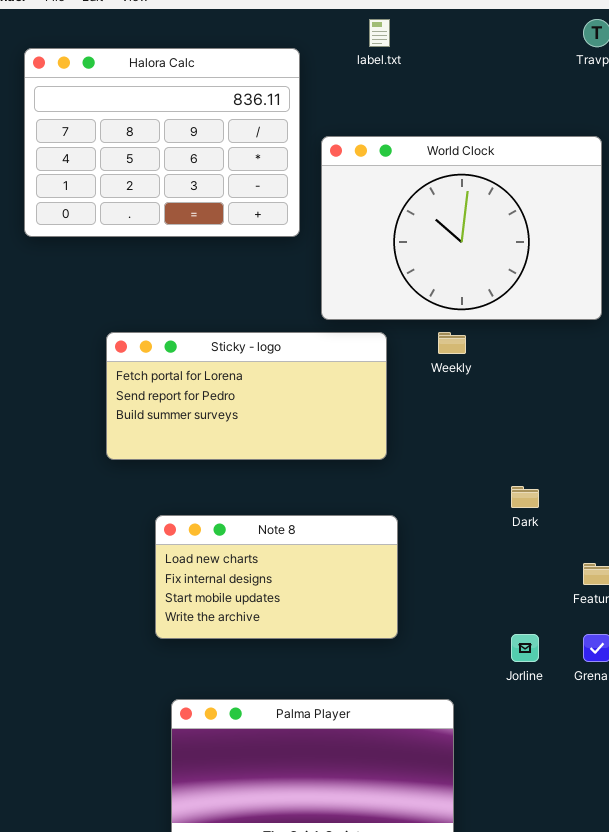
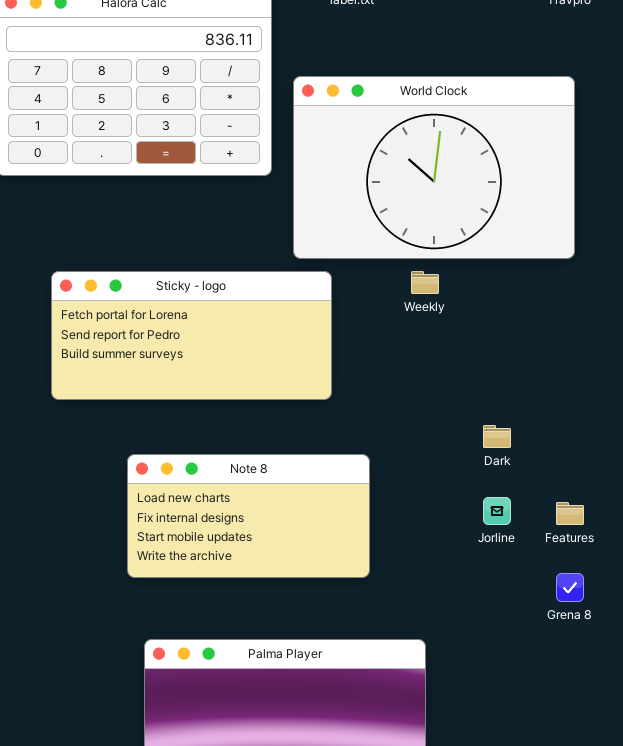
Sticky - logo: [106,332,387,460] -> [51,271,332,400], moved
Jorline: [511,634,539,662] -> [483,497,511,525], moved

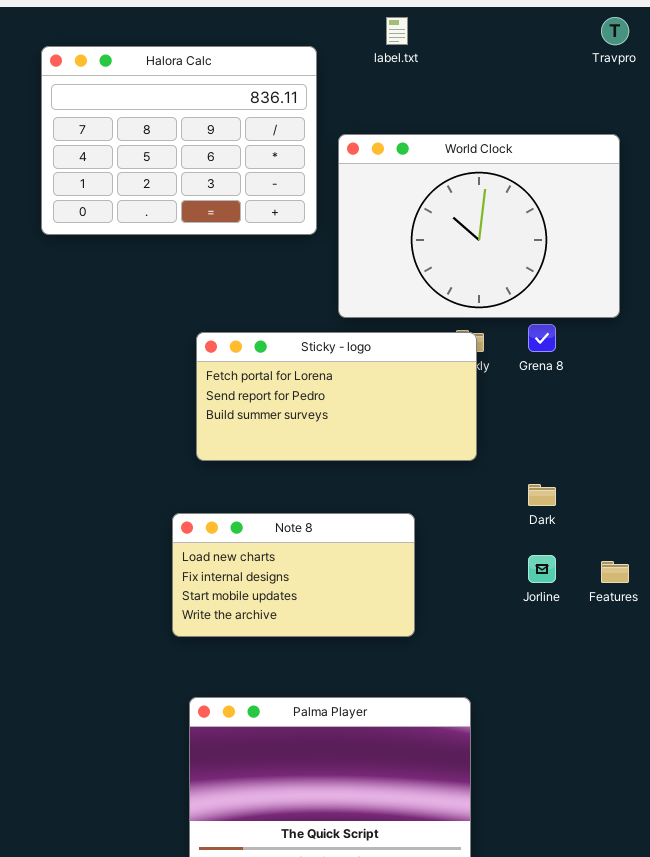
Sticky - logo: [51,271,332,400] -> [196,332,477,461], moved
Grena 8: [556,573,584,602] -> [528,324,556,352], moved

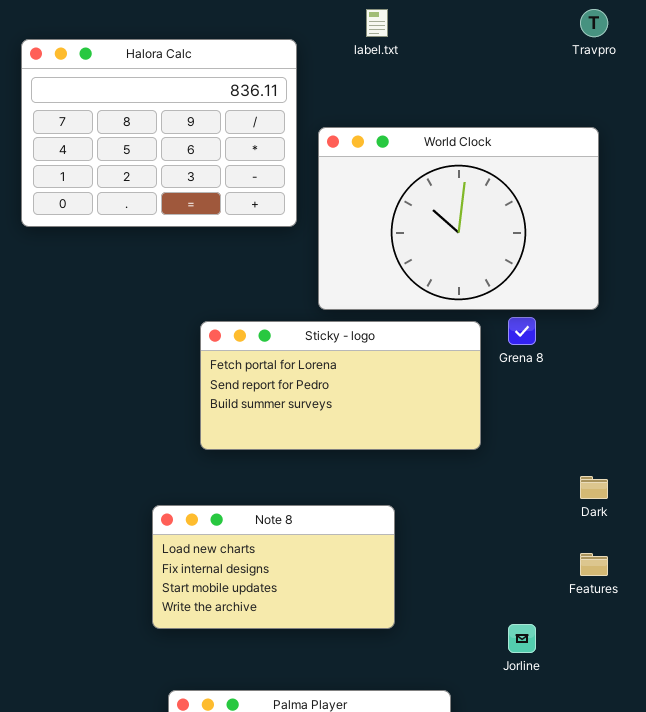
Sticky - logo: [196,332,477,461] -> [200,321,481,450], moved
Dark: [528,484,556,506] -> [580,476,608,499], moved
Jorline: [528,555,556,583] -> [508,624,536,653], moved

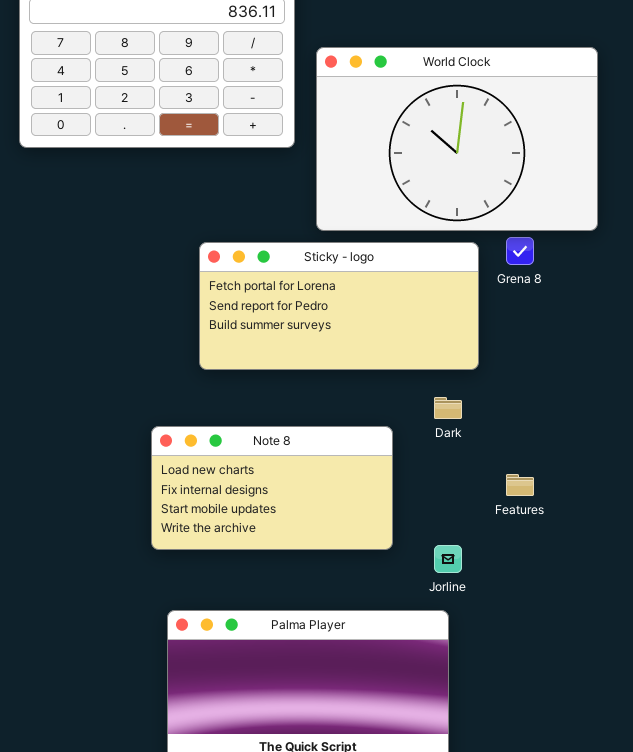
Dark: [580,476,608,499] -> [434,397,462,419], moved
Features: [580,553,608,576] -> [506,474,534,496], moved
Jorline: [508,624,536,653] -> [434,545,462,573], moved

